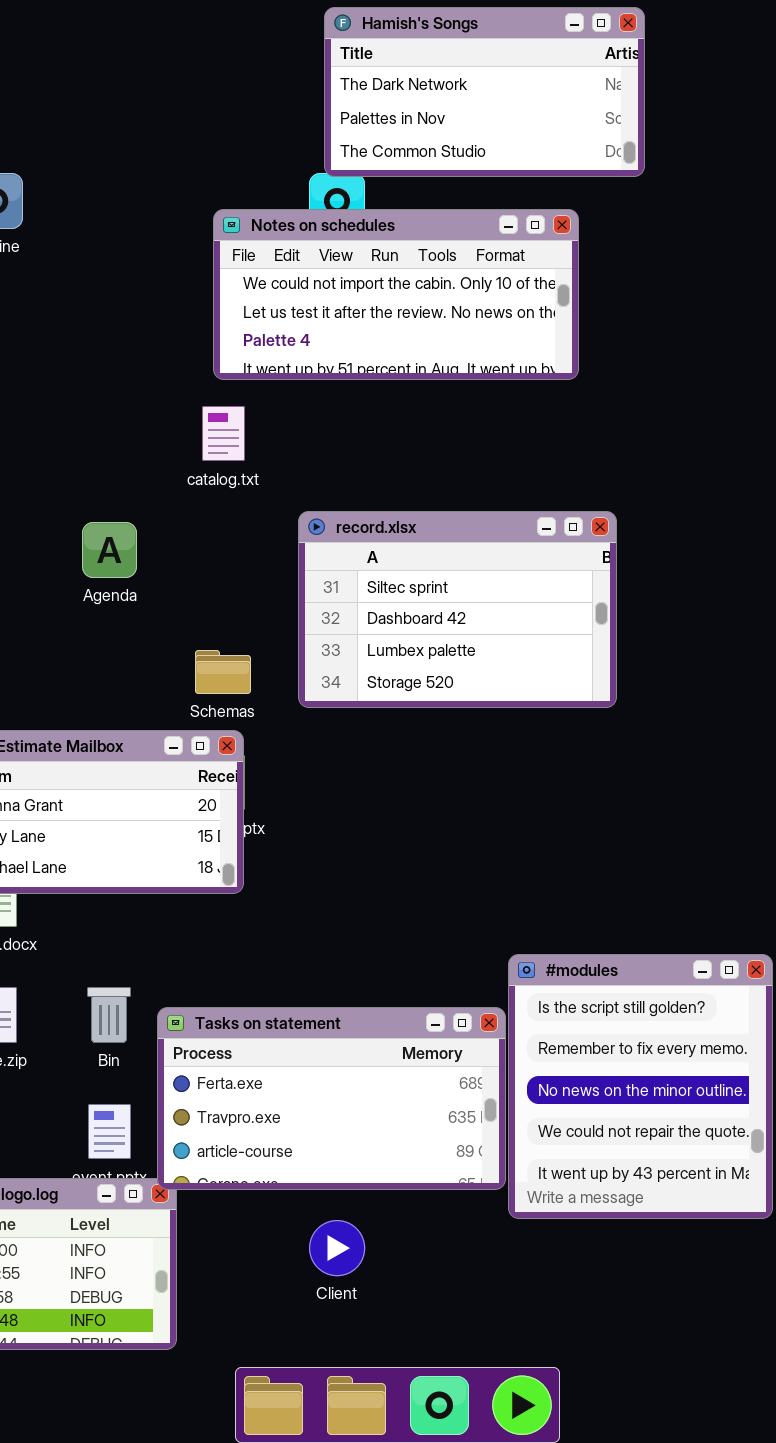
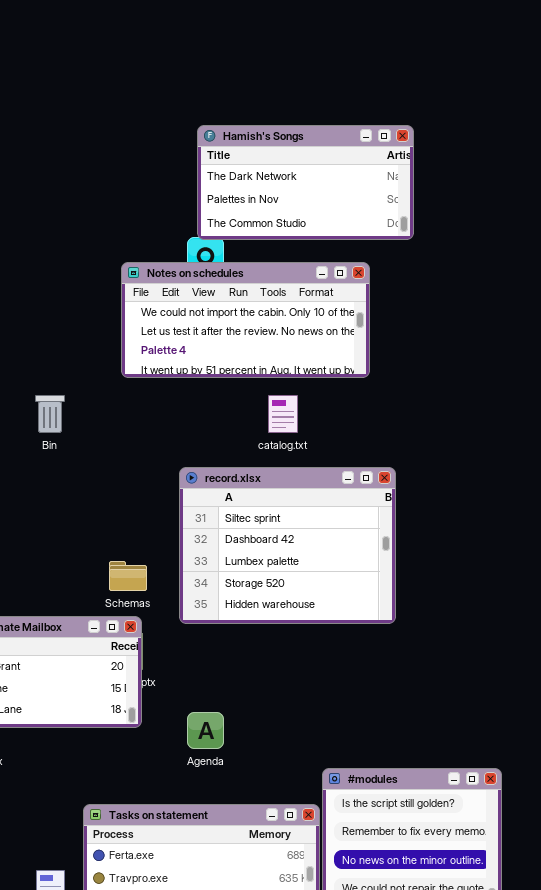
catalog.txt: [202,406,245,461] -> [268,395,298,433], moved
record.xlsx: [298,511,617,708] -> [179,467,396,624], resized
Agenda: [82,522,137,578] -> [187,712,224,749], moved
Bin: [87,987,131,1043] -> [35,395,65,433], moved

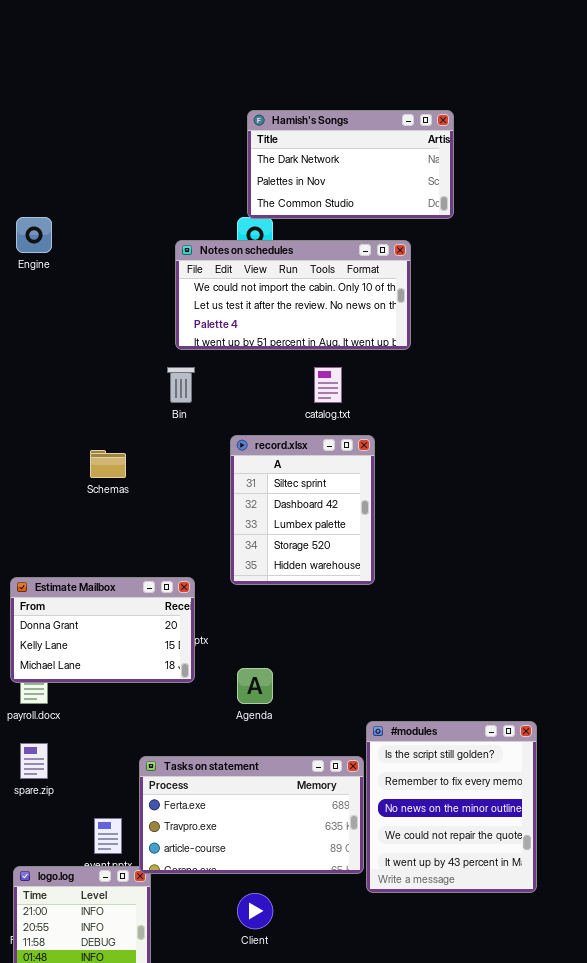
Bin: [35,395,65,433] -> [167,367,195,403], moved
record.xlsx: [179,467,396,624] -> [230,435,375,585], resized
Schemas: [109,561,147,591] -> [90,450,126,478], moved

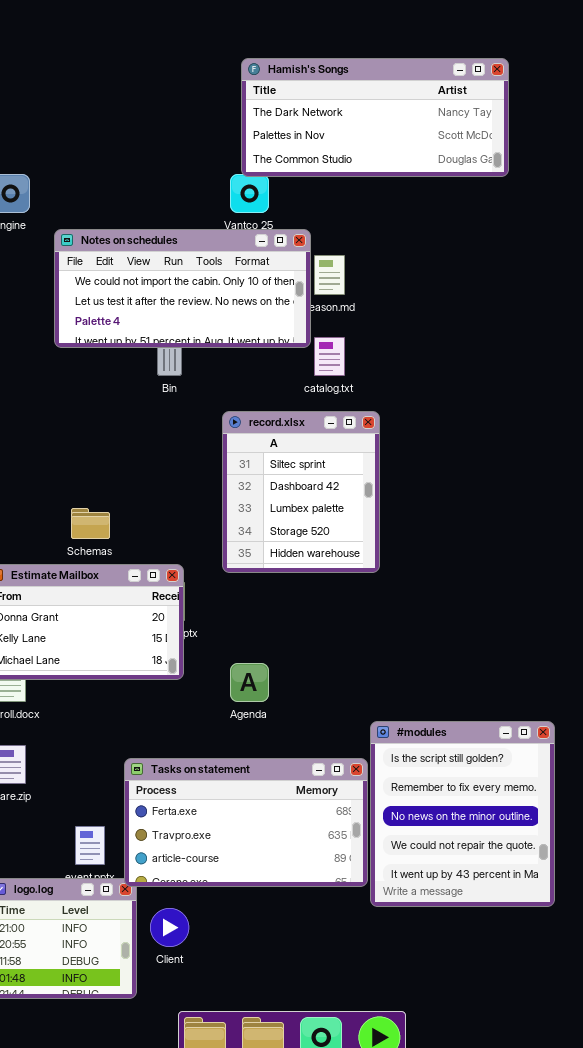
Hamish's Songs: [247,110,454,219] -> [241,58,509,177], resized
Notes on schedules: [175,240,411,350] -> [54,229,311,348], moved
Schemas: [90,450,126,478] -> [71,508,110,539], moved
Client: [237,893,273,929] -> [150,908,189,947], moved

